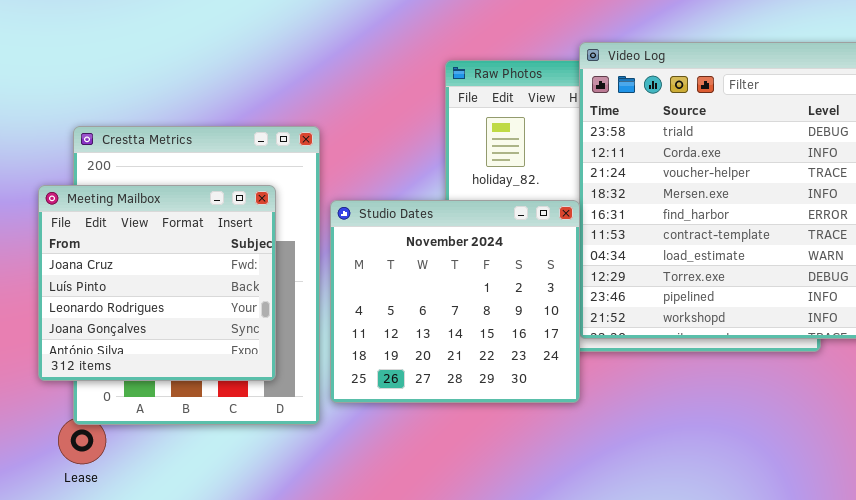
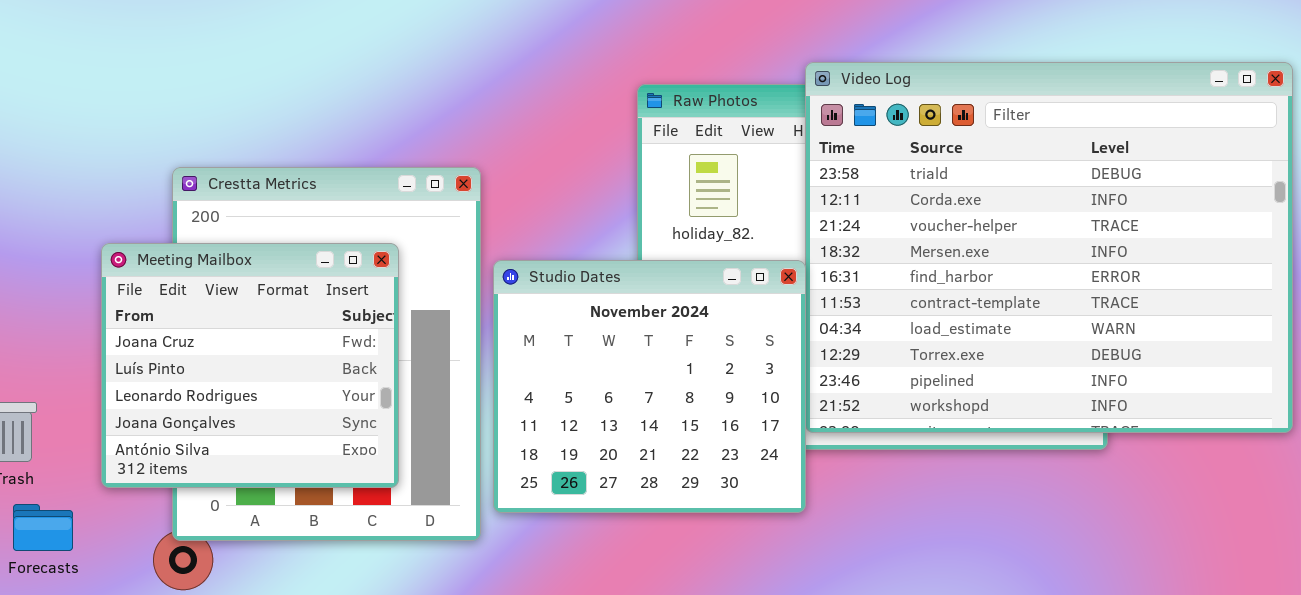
Meeting Mailbox: [38,185,276,381] -> [101,243,399,488], moved

